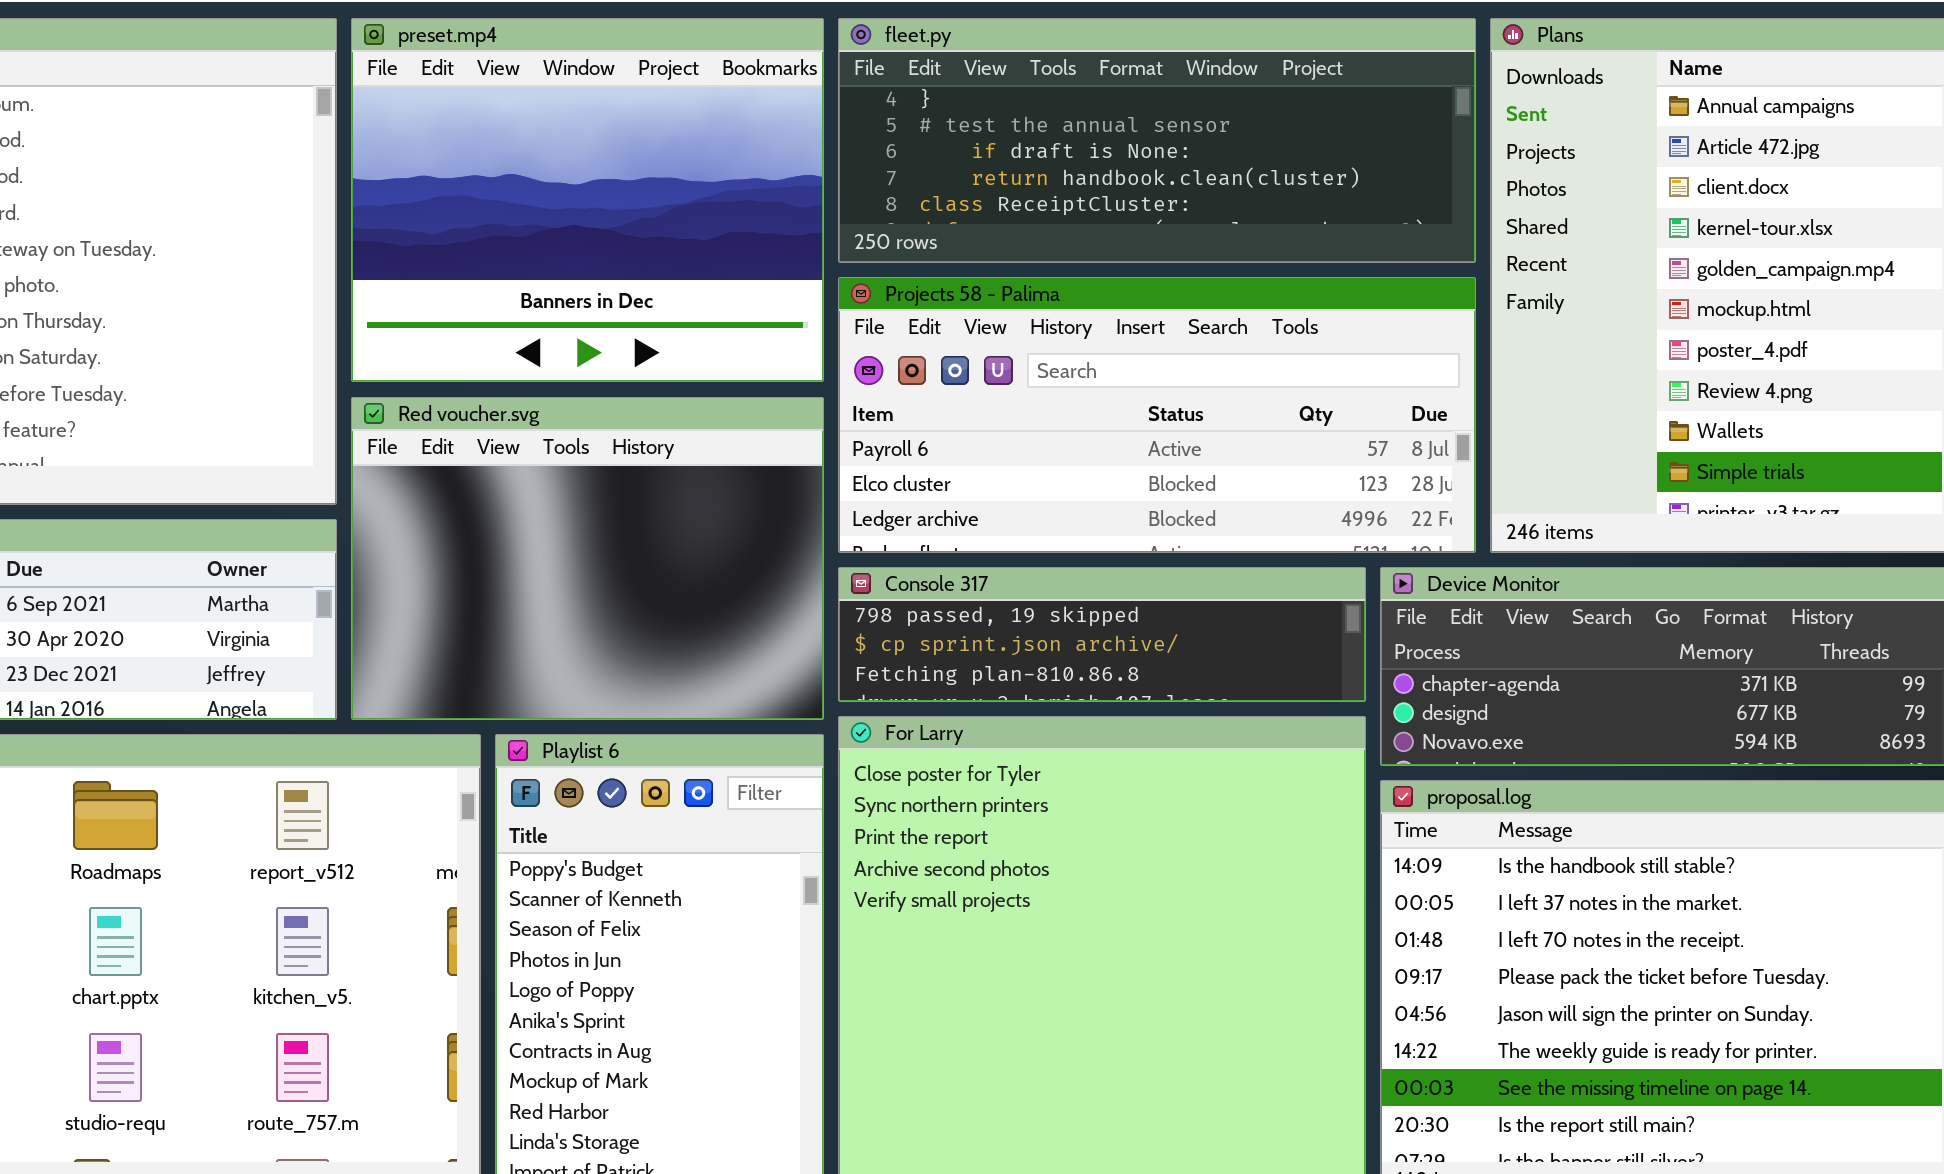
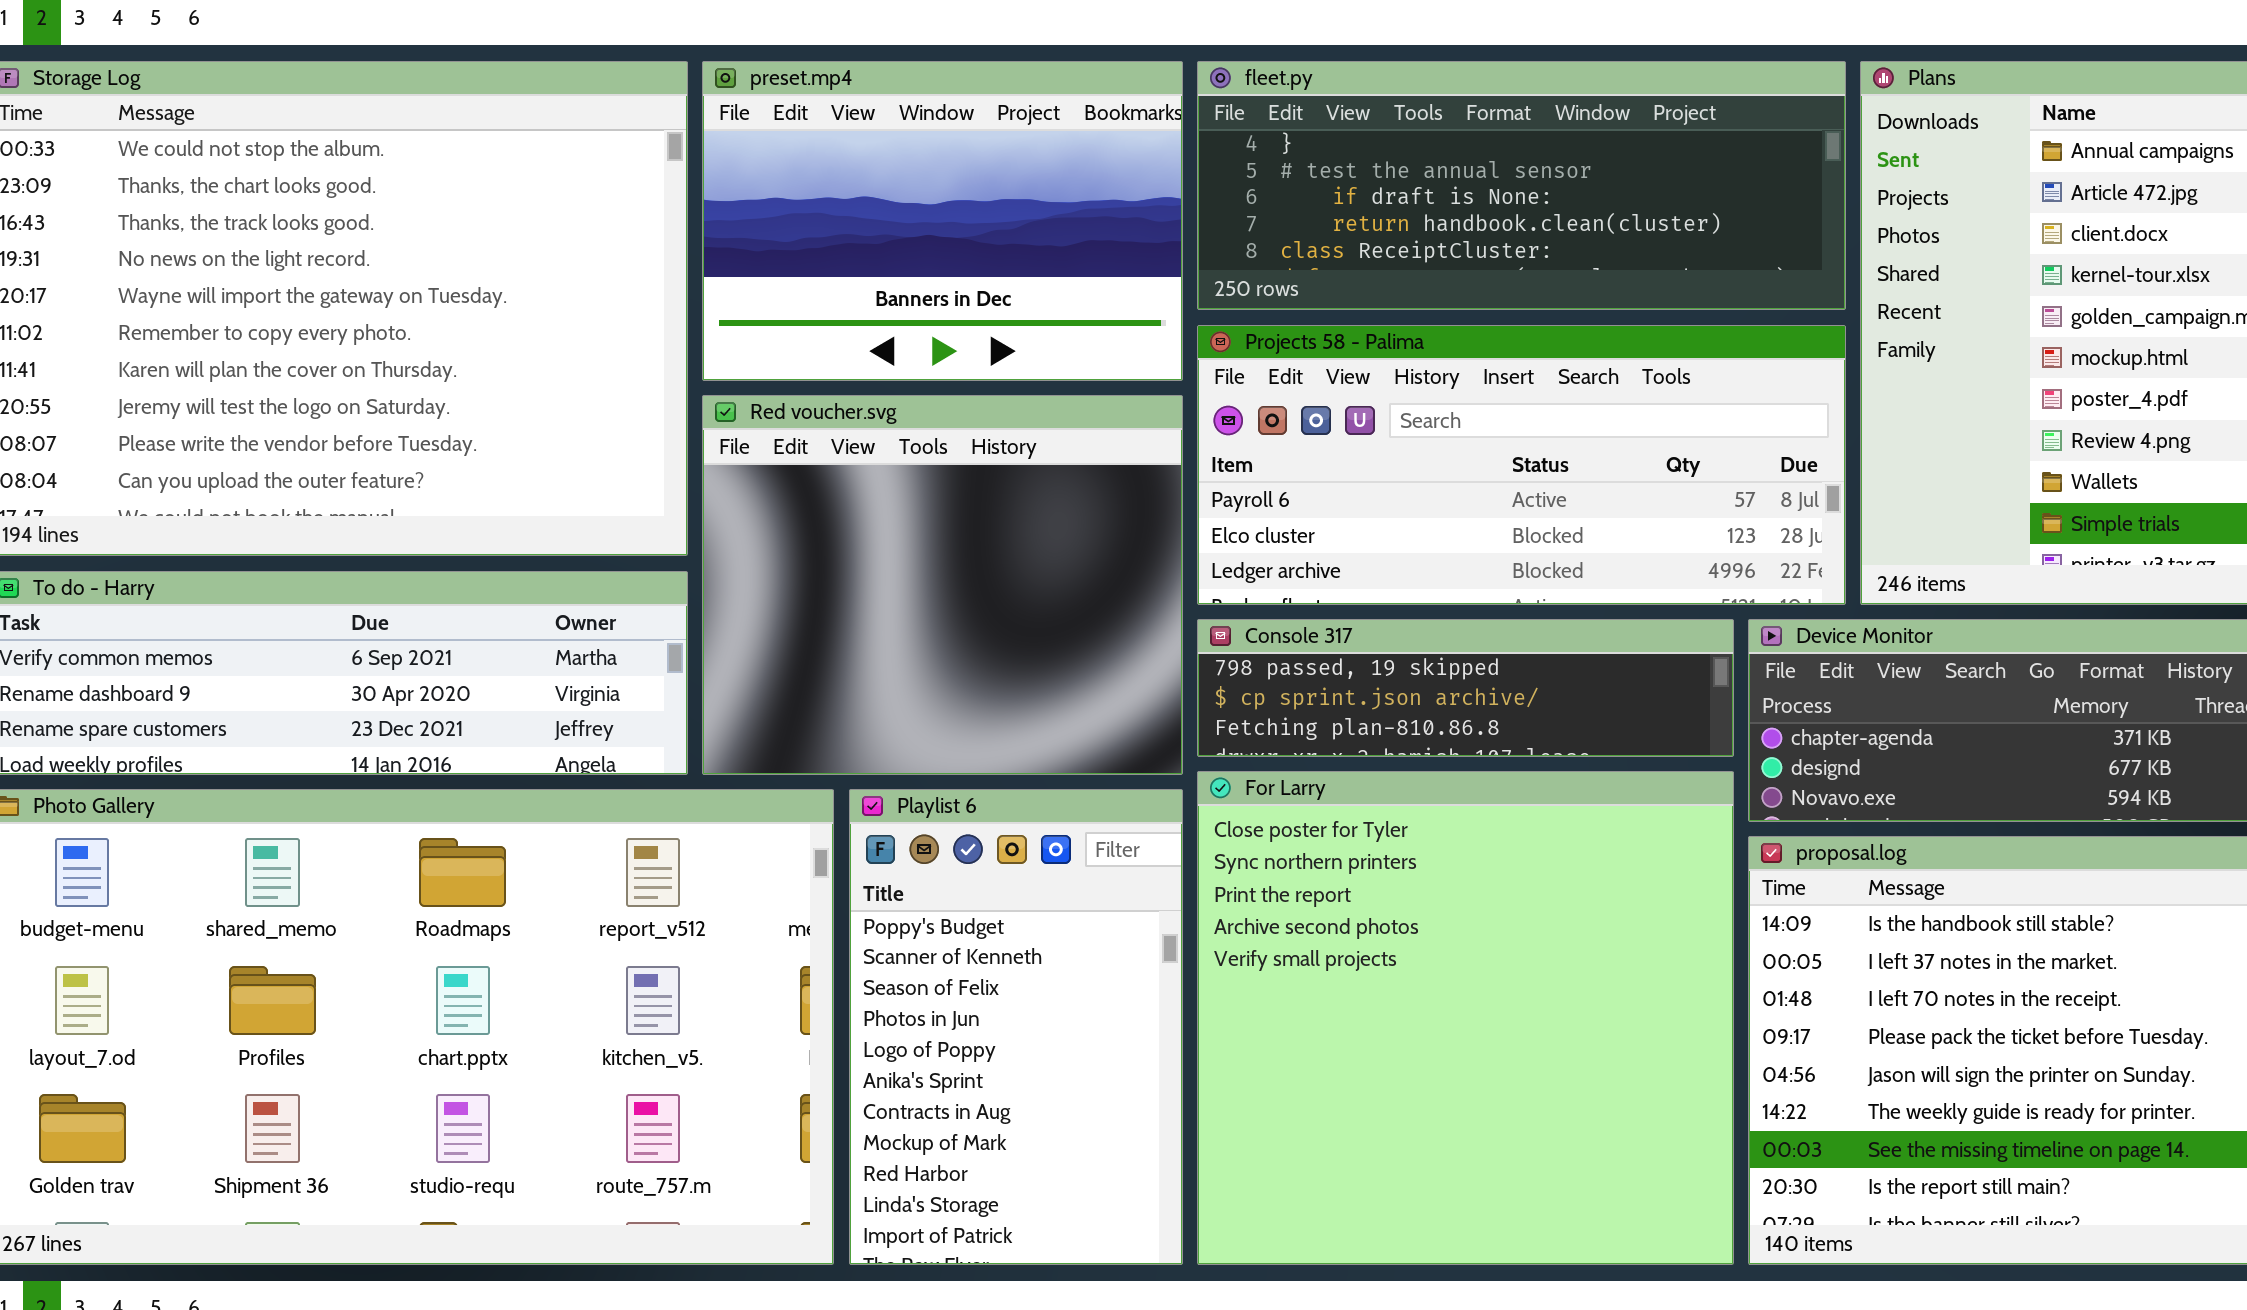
preset.mp4: [351,18,824,382] -> [702,61,1183,381], resized
Red voucher.svg: [351,397,824,720] -> [702,395,1183,775], resized

